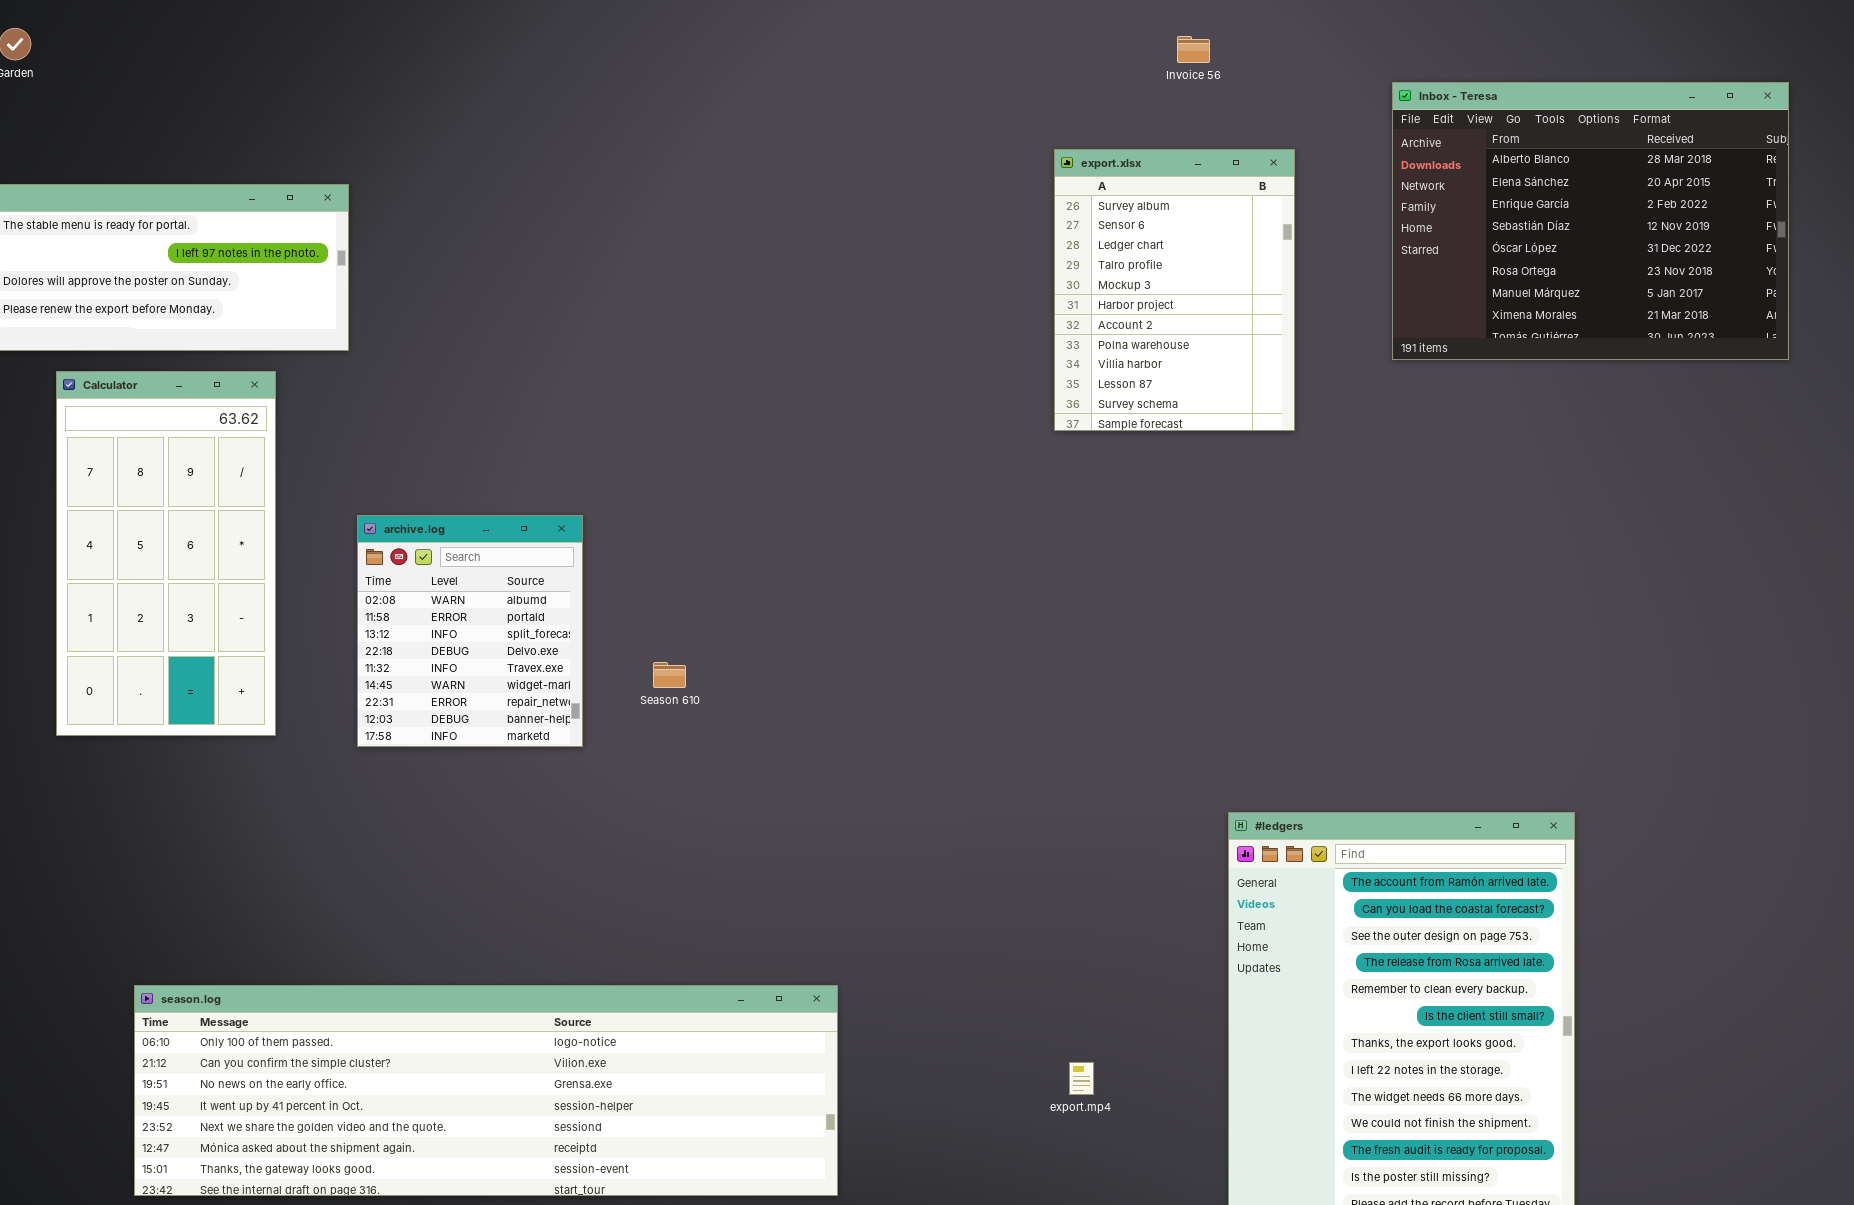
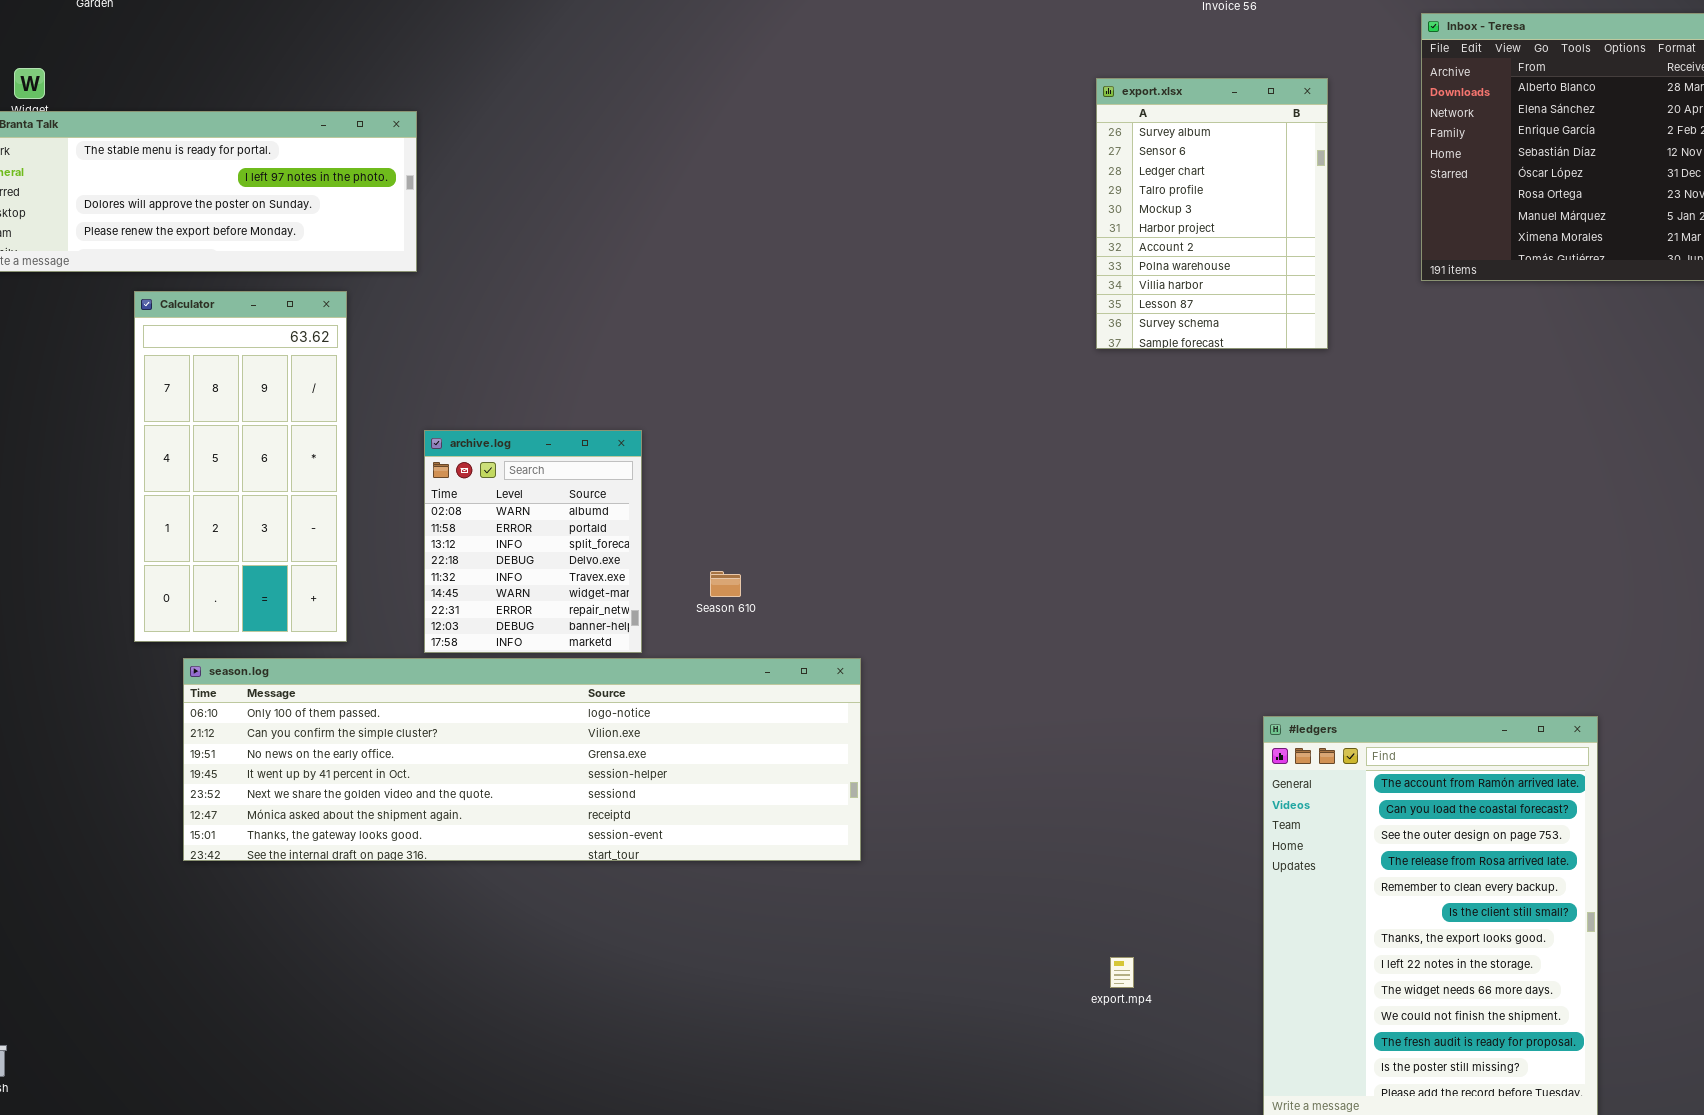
season.log: [134,985,838,1196] -> [183,658,861,861], moved

